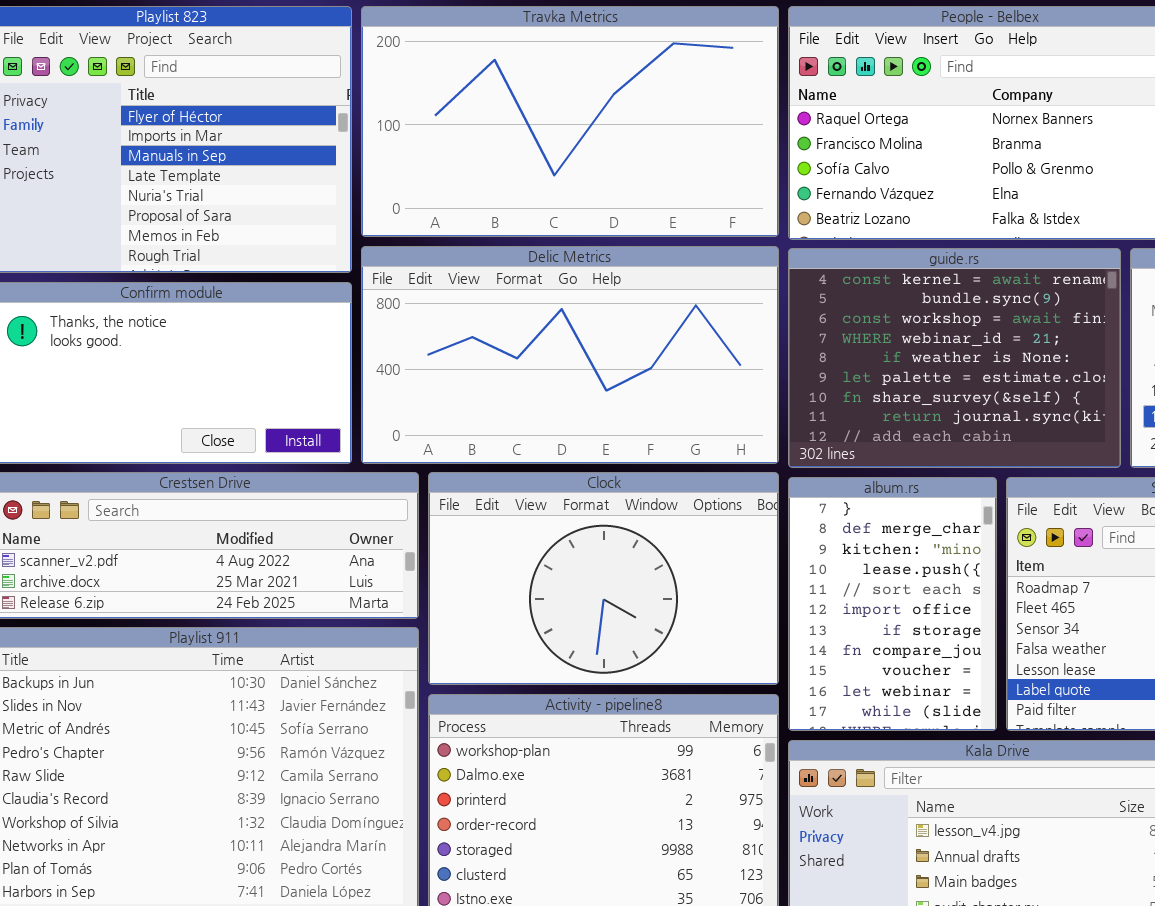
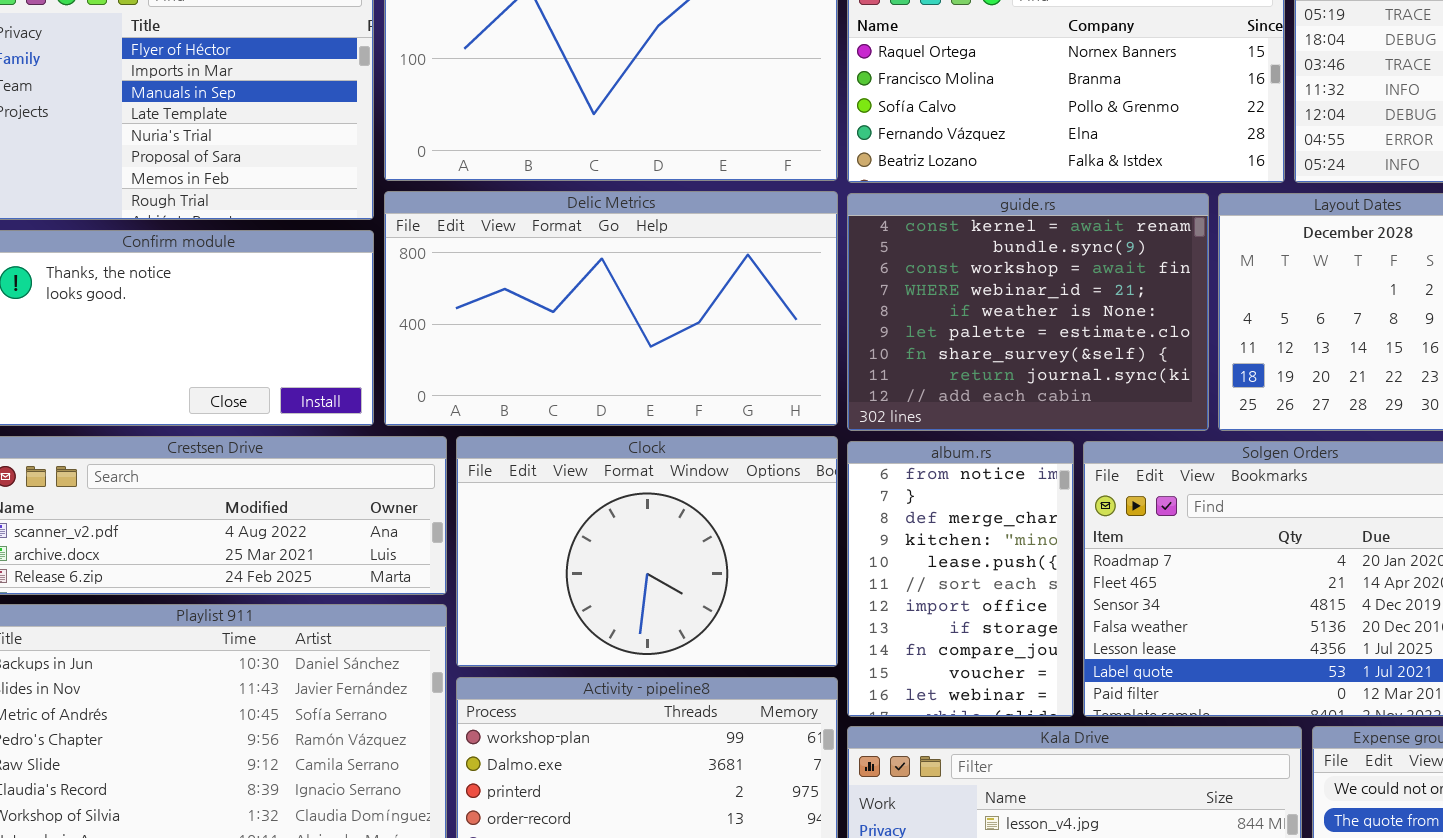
album.rs: [788,477,997,731] -> [847,441,1074,717], scrolled up 1 row

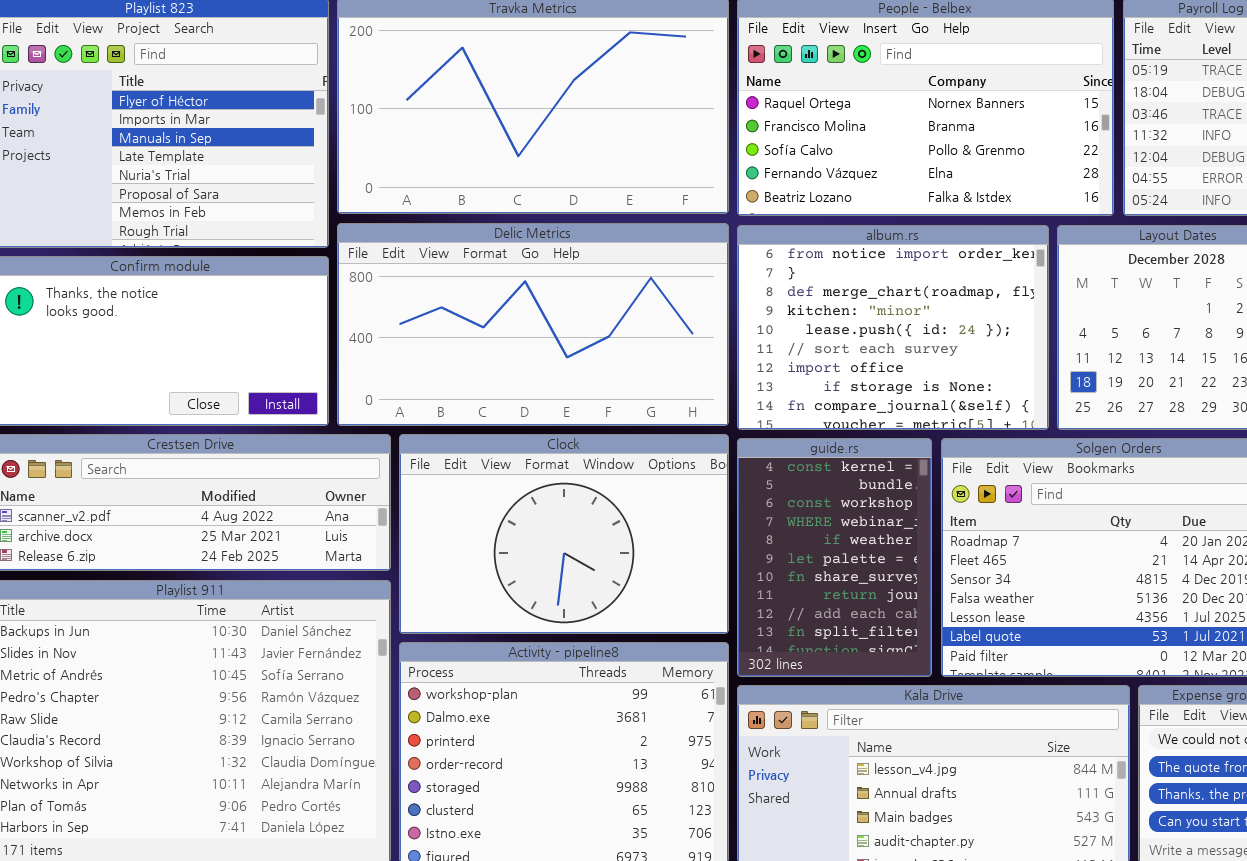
guide.rs: [847,193,1209,431] -> [737,438,932,677], moved, resized
album.rs: [847,441,1074,717] -> [737,225,1049,430], moved, resized

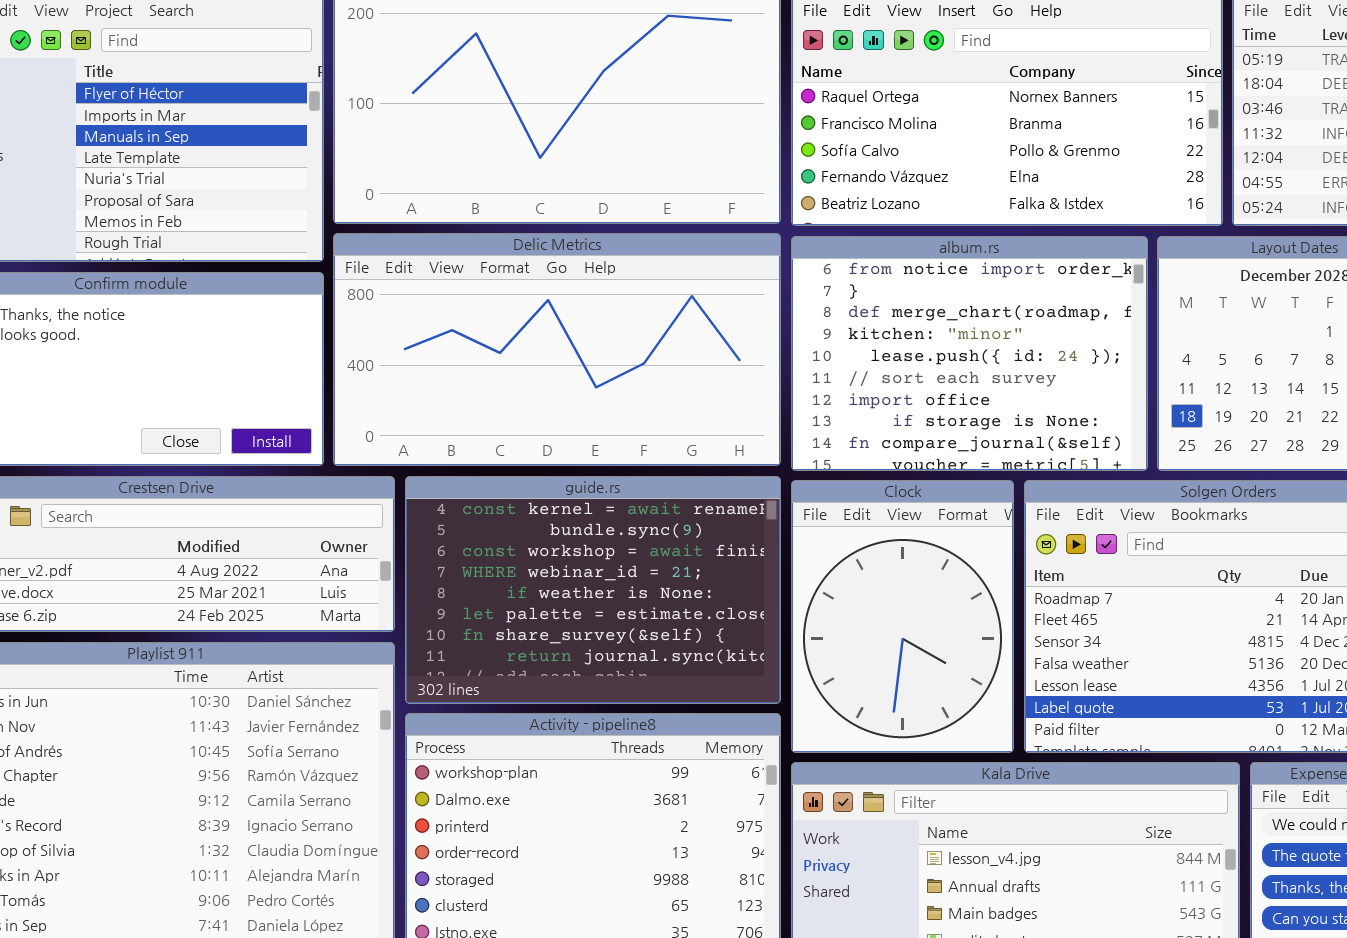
Clock: [399,434,729,634] -> [791,480,1014,753], moved, resized
guide.rs: [737,438,932,677] -> [405,476,781,704], moved, resized

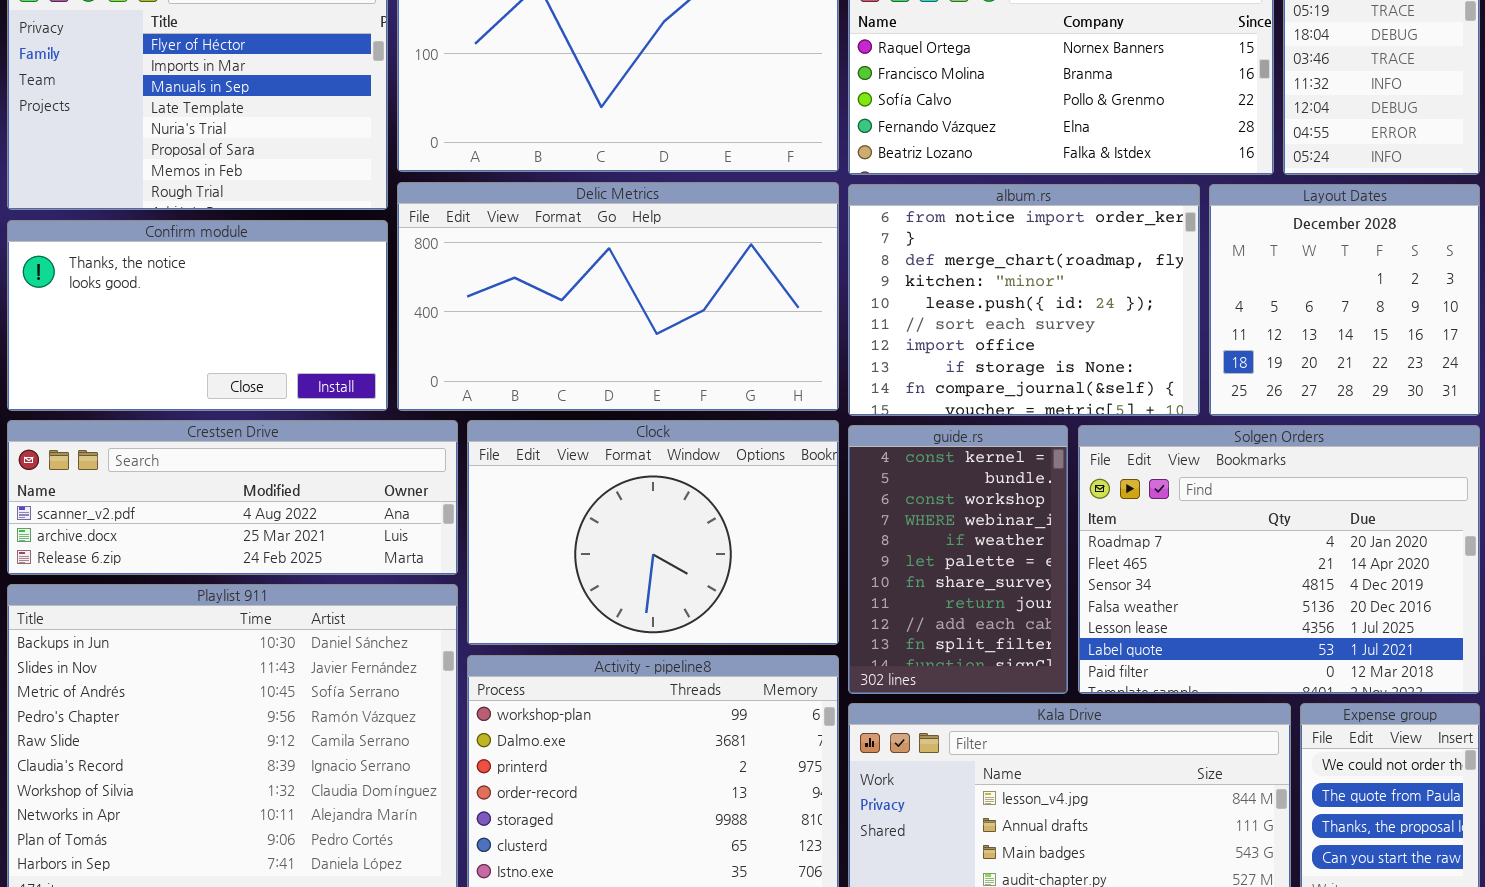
guide.rs: [405,476,781,704] -> [848,425,1068,694], moved, resized
Clock: [791,480,1014,753] -> [467,420,839,645], moved, resized

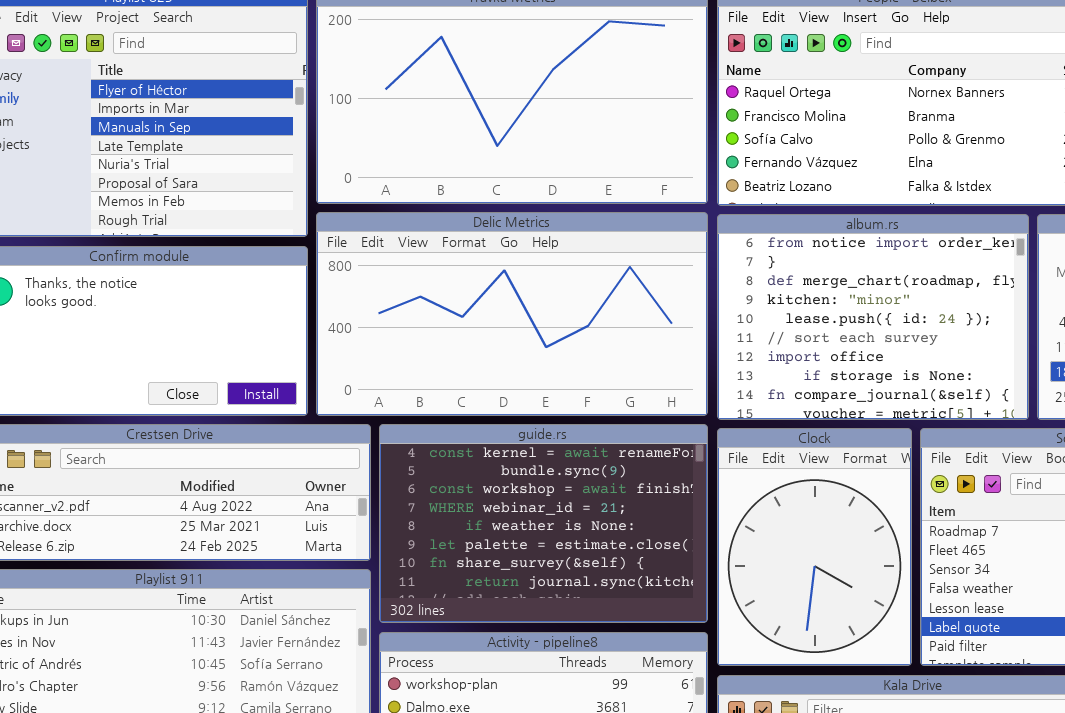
Clock: [467,420,839,645] -> [717,428,912,666], moved, resized
guide.rs: [848,425,1068,694] -> [379,424,708,623], moved, resized

